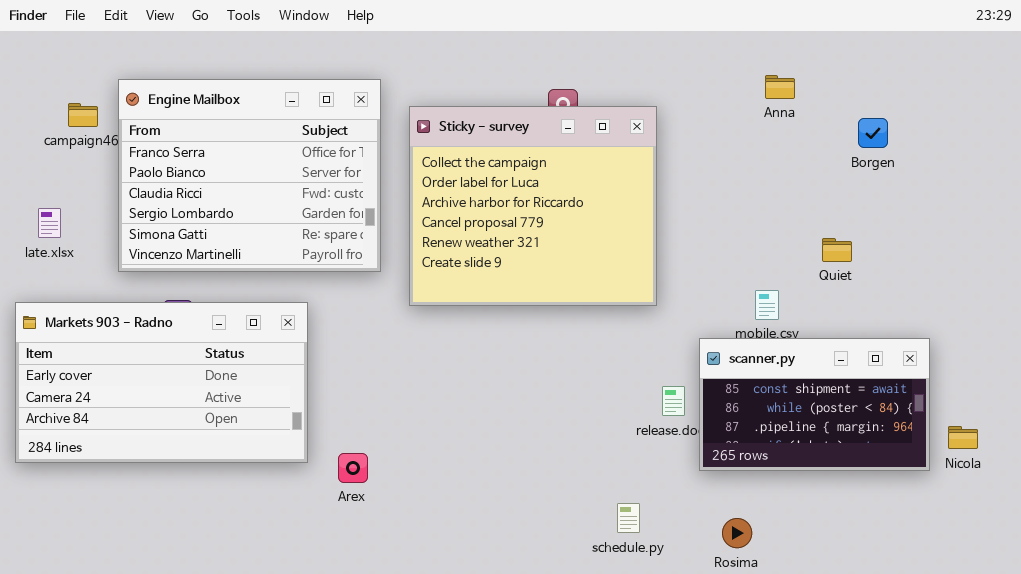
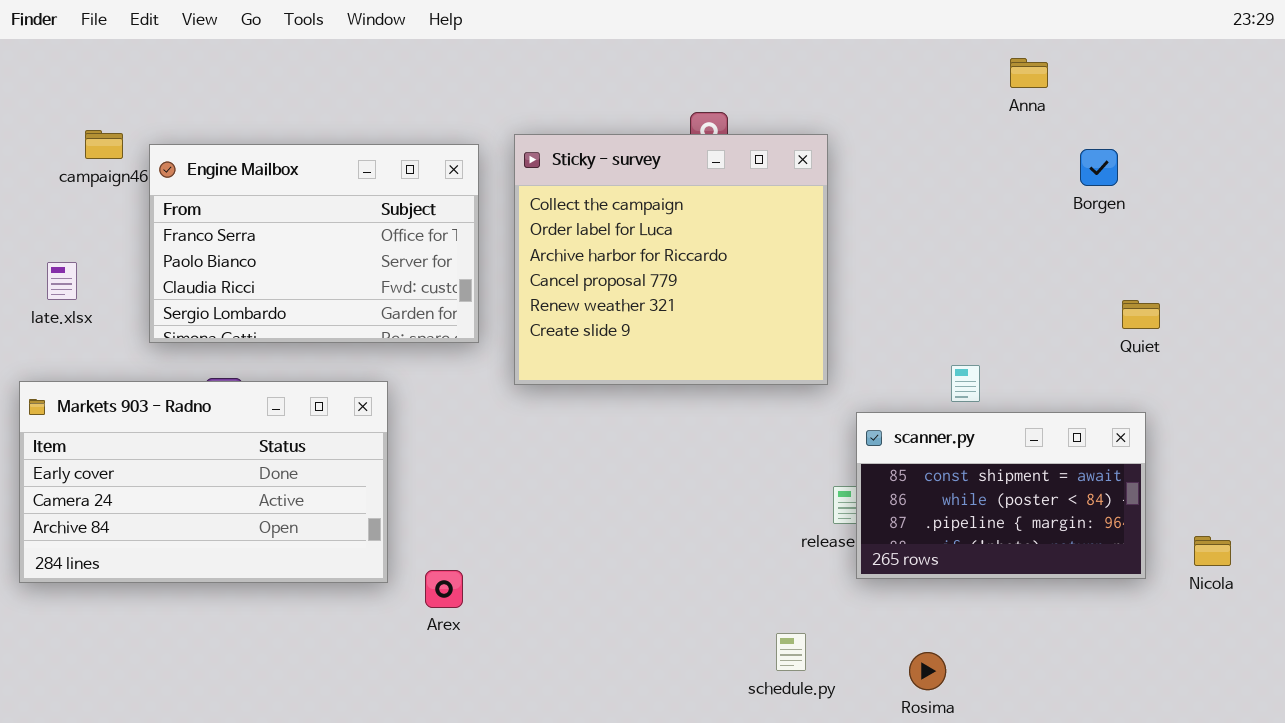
Anna: [765,75,795,99] -> [1010,58,1048,88], moved
Engine Mailbox: [118,79,381,272] -> [149,144,479,343], resized
Quiet: [822,238,852,262] -> [1122,300,1160,329], moved
scanner.py: [699,338,930,471] -> [856,412,1146,579], moved

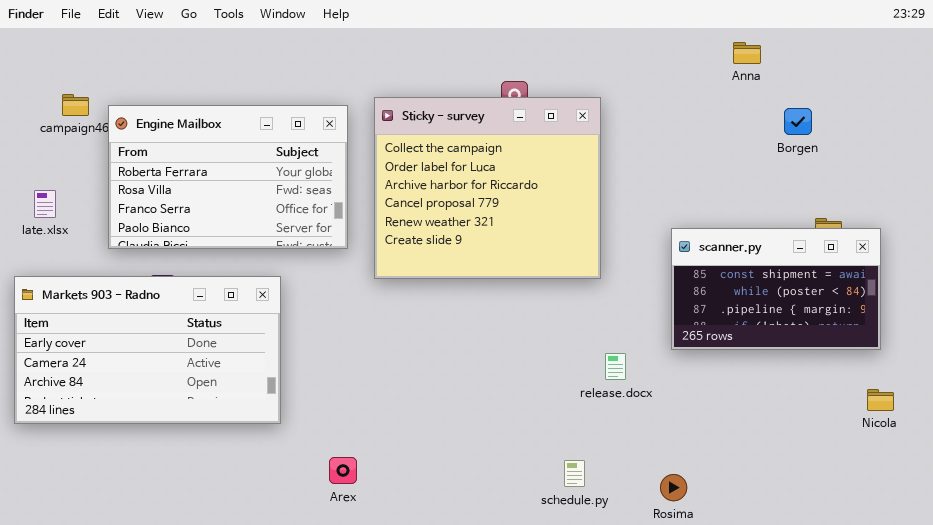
Engine Mailbox: [149,144,479,343] -> [108,105,348,249], scrolled up 2 rows
scanner.py: [856,412,1146,579] -> [671,228,881,350], moved
Arex: [425,570,463,608] -> [329,457,357,484], moved

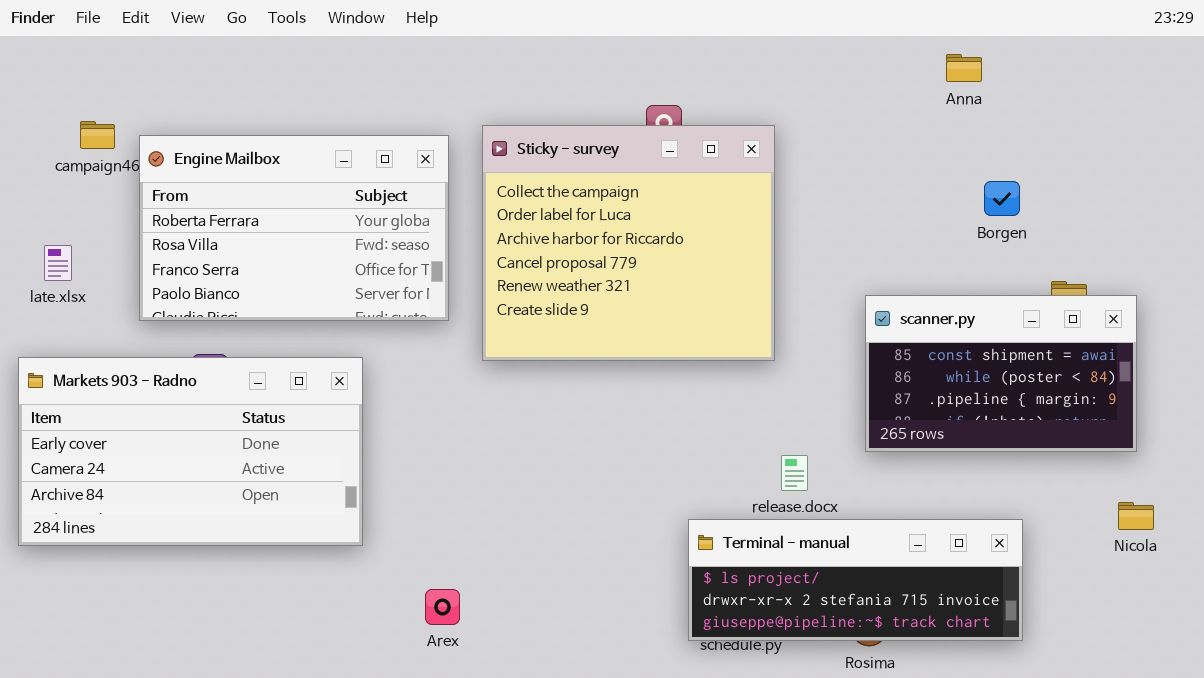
Borgen: [784,108,812,135] -> [984,181,1020,216], moved
Terminal - manual: none -> [688,519,1023,641], opened

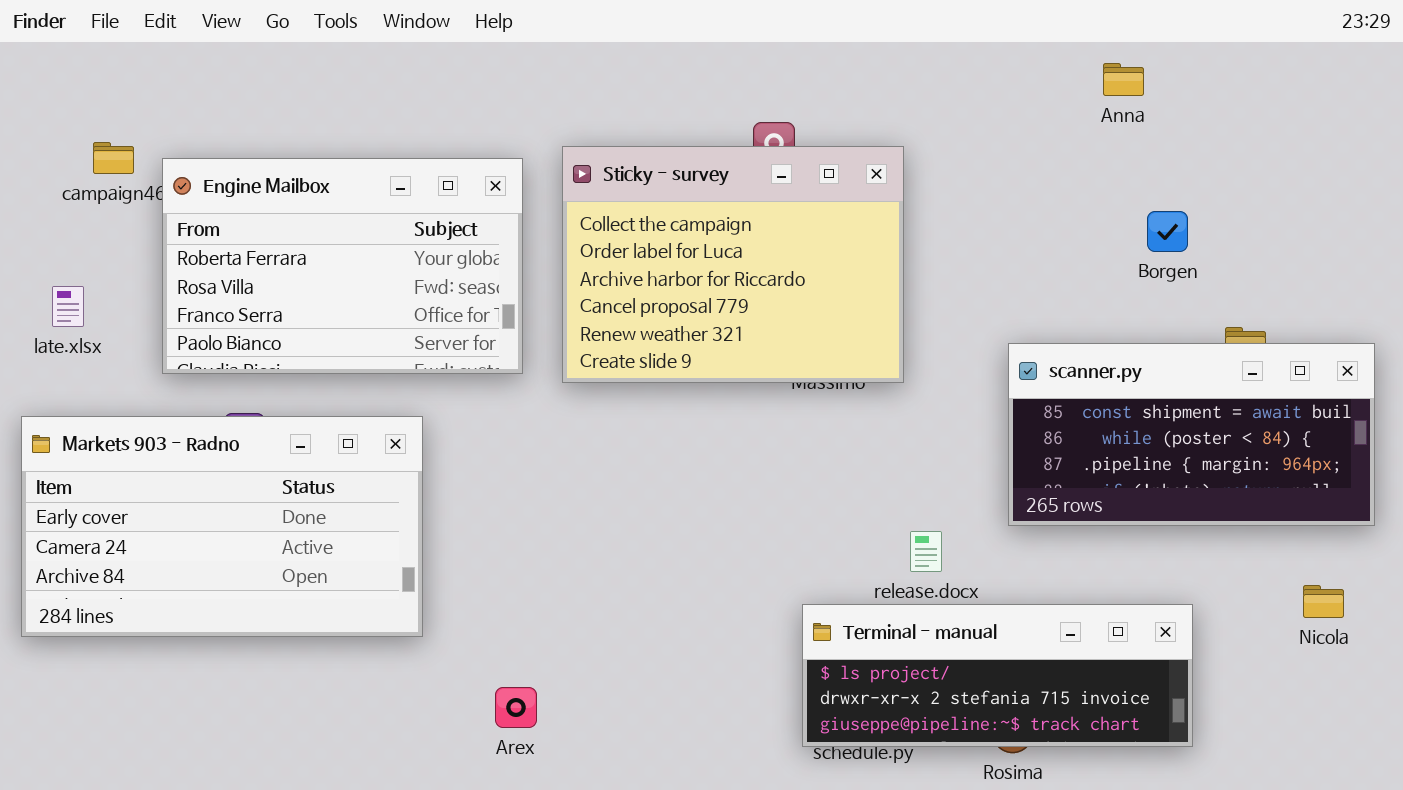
Sticky - survey: [482,125,775,361] -> [562,146,904,383], resized
scanner.py: [865,295,1137,452] -> [1008,343,1375,526], resized

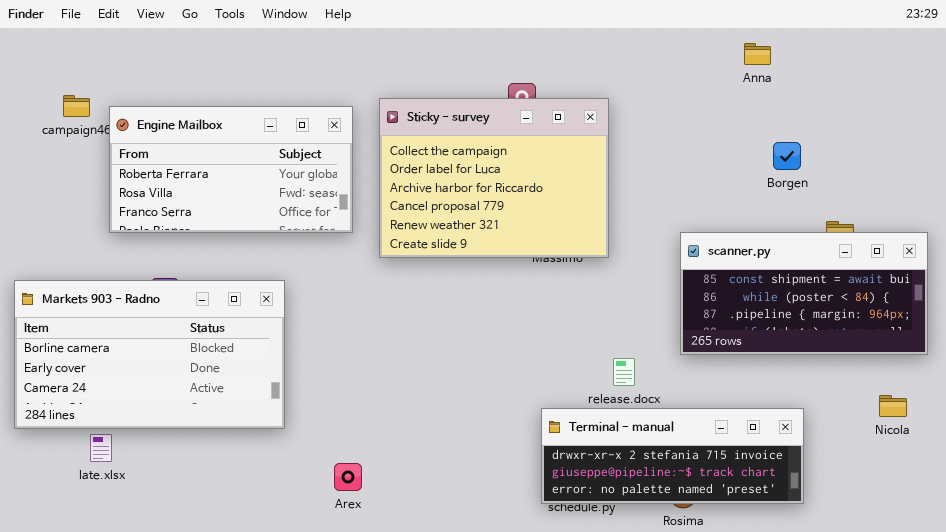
Engine Mailbox: [162,158,523,374] -> [109,106,353,233], resized
late.xlsx: [52,286,84,327] -> [90,434,112,462], moved
Markets 903 - Radno: [21,416,423,637] -> [14,280,285,429], scrolled up 1 row
Terminal - manual: [802,604,1193,747] -> [541,408,804,504], scrolled down 1 row

